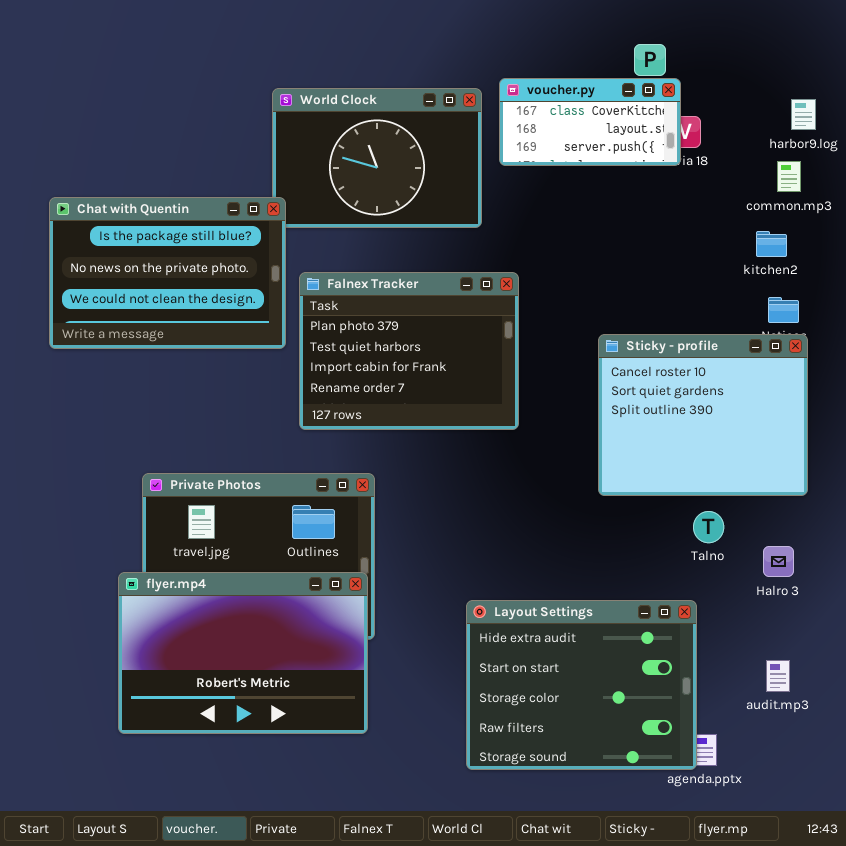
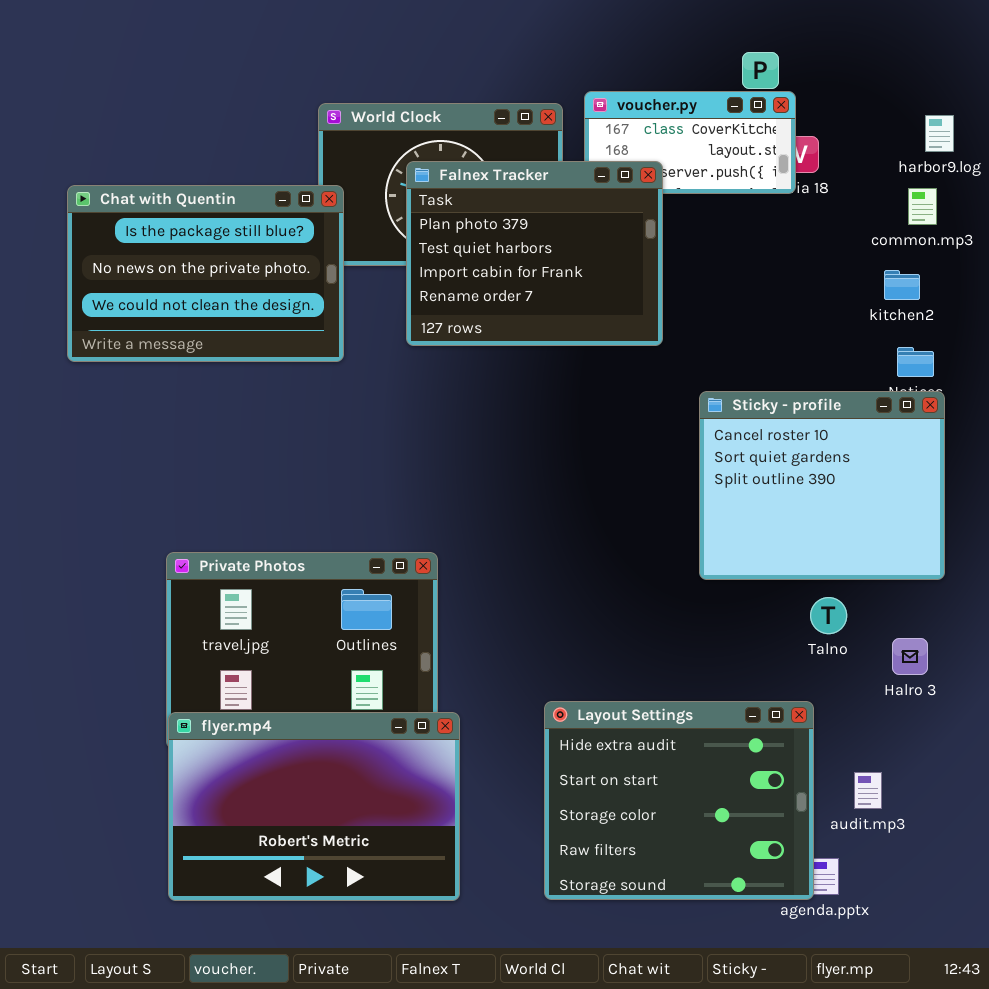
Chat with Quentin: [49,197,286,349] -> [67,185,344,362], moved
Falnex Tracker: [299,272,519,430] -> [406,161,663,346], moved
flyer.mp4: [118,572,368,734] -> [168,712,460,901], moved
audit.mp3: [766,660,790,692] -> [854,772,882,809], moved

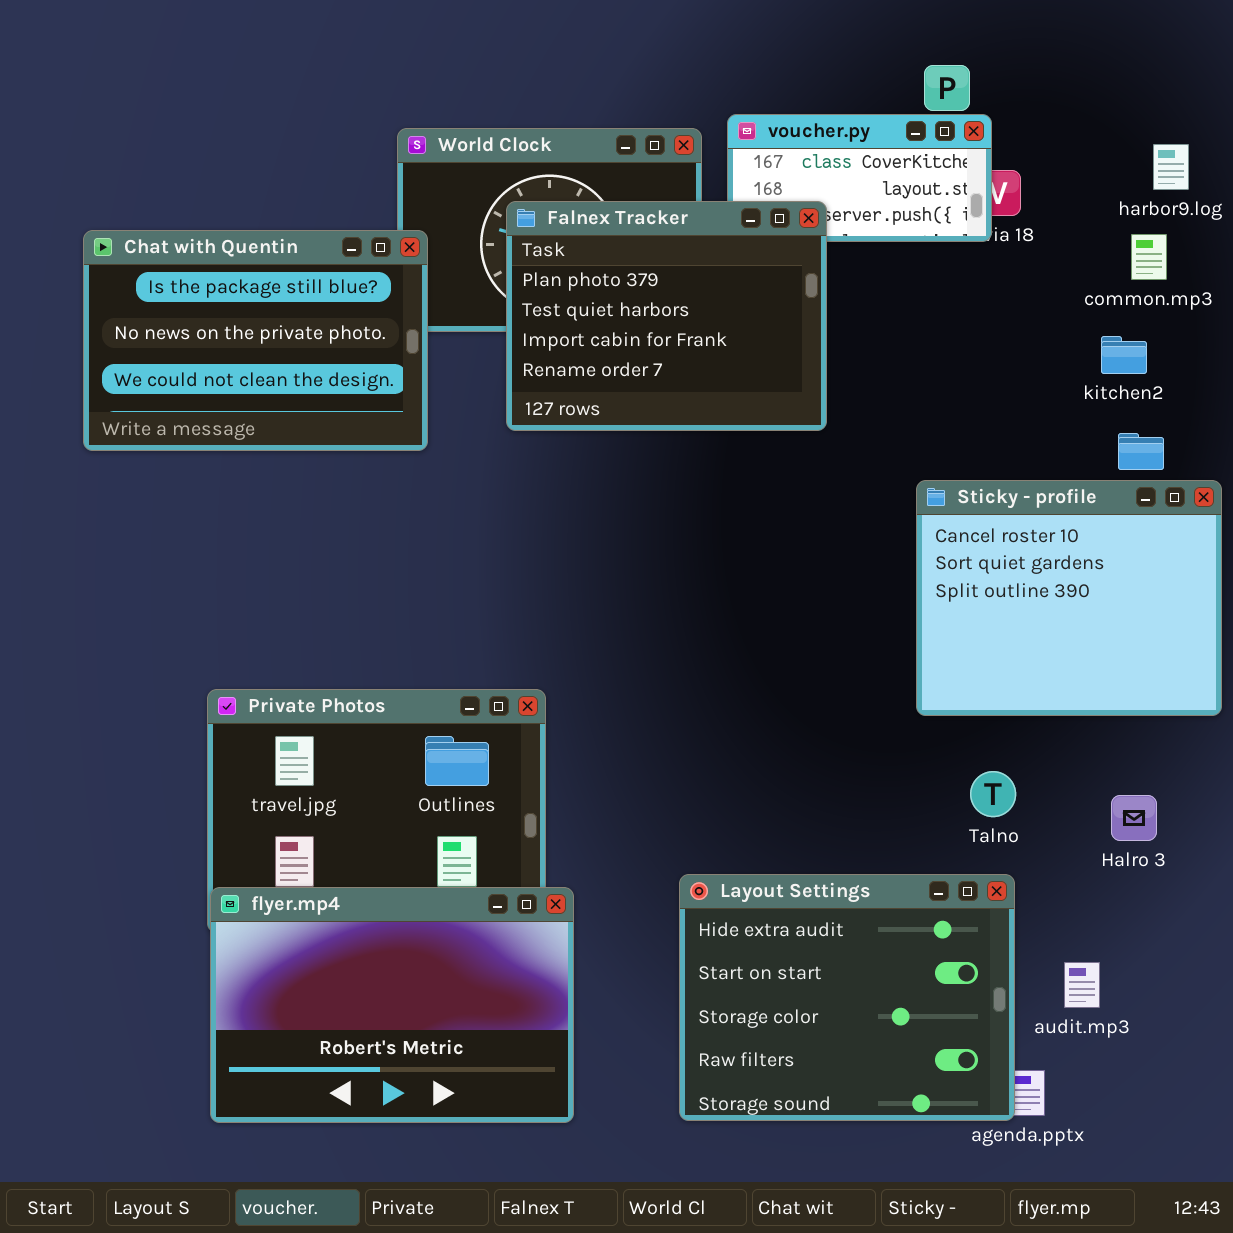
Sticky - profile: [699,391,945,580] -> [916,480,1222,716], moved
Talno: [810,597,847,634] -> [970,771,1016,817], moved

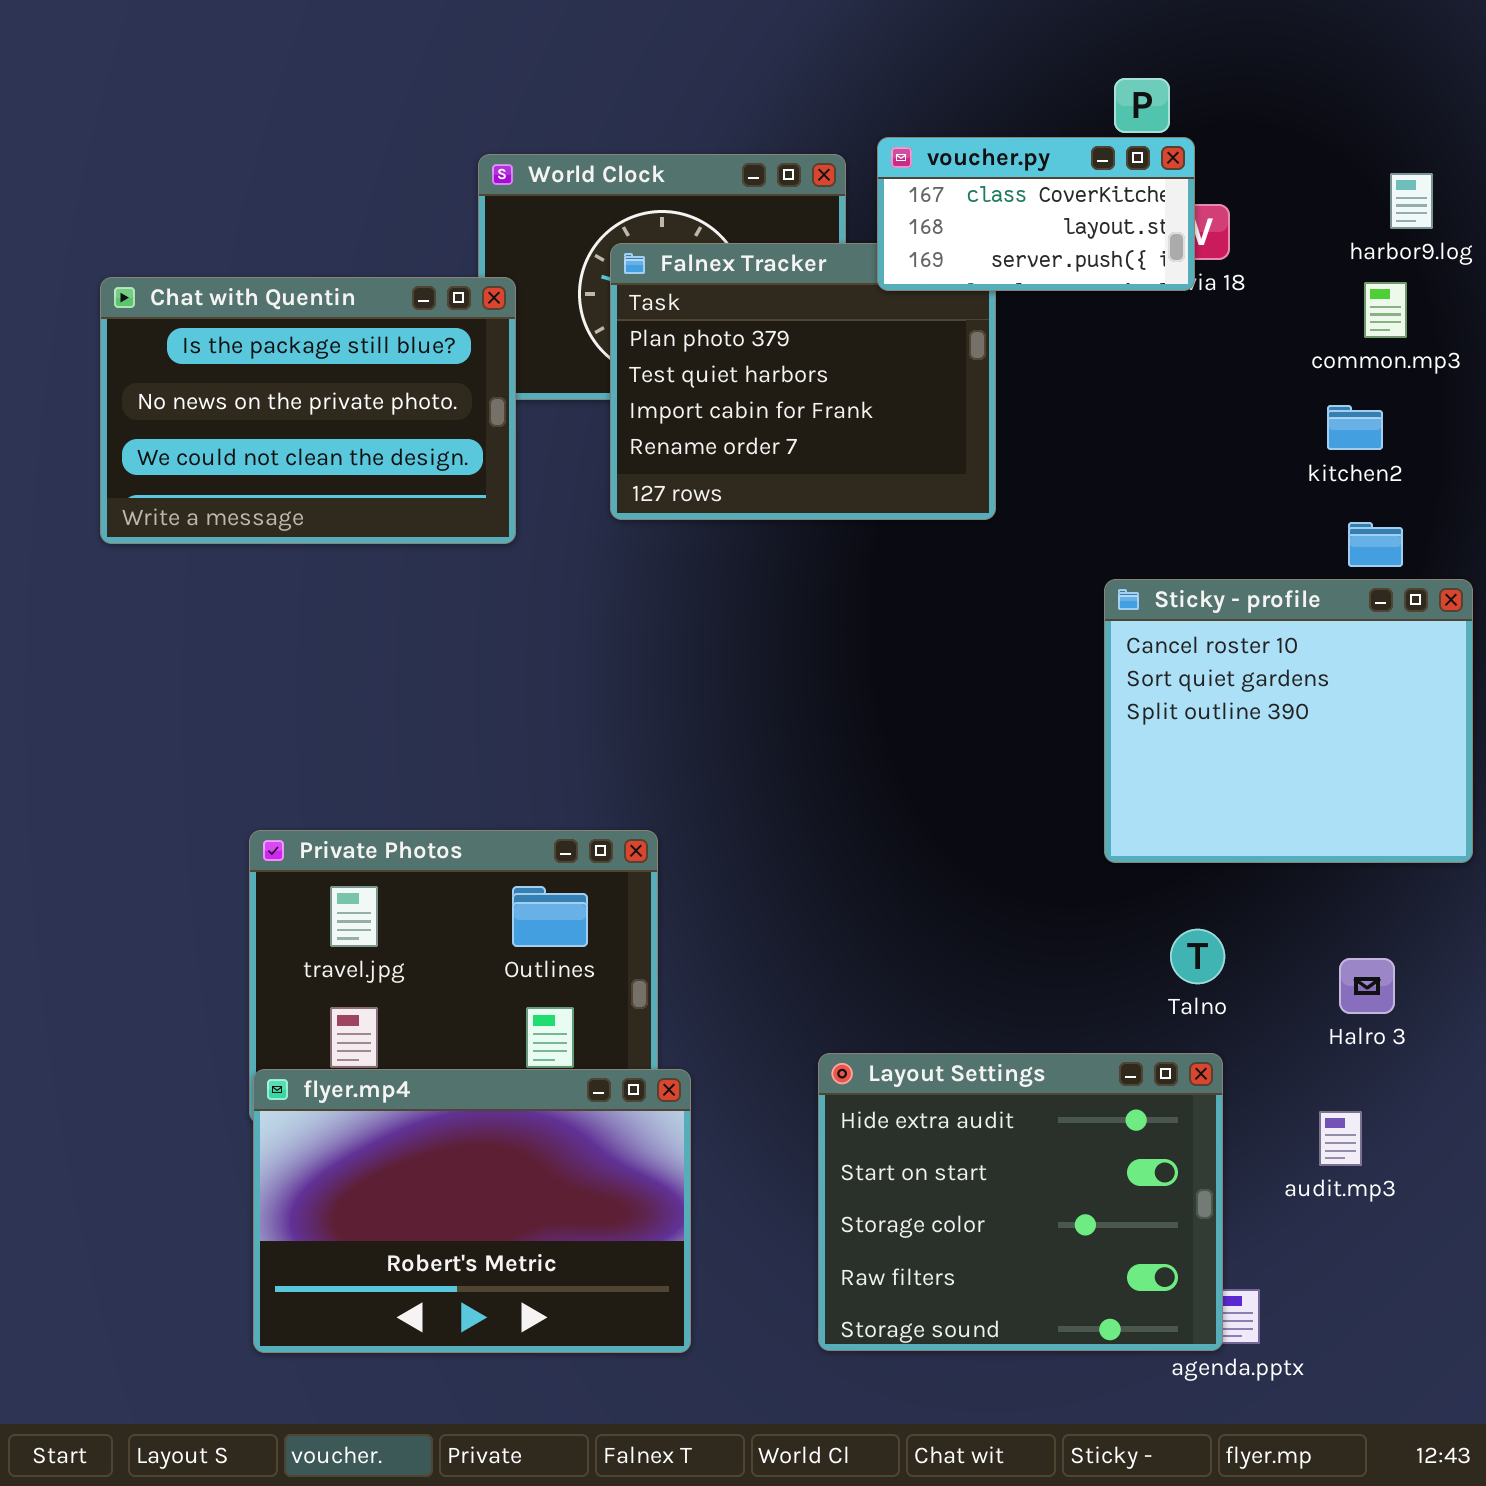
voucher.py: [727,114,992,242] -> [877,137,1195,291], raised
audit.mp3: [1064,962,1100,1008] -> [1319,1111,1362,1166], moved

